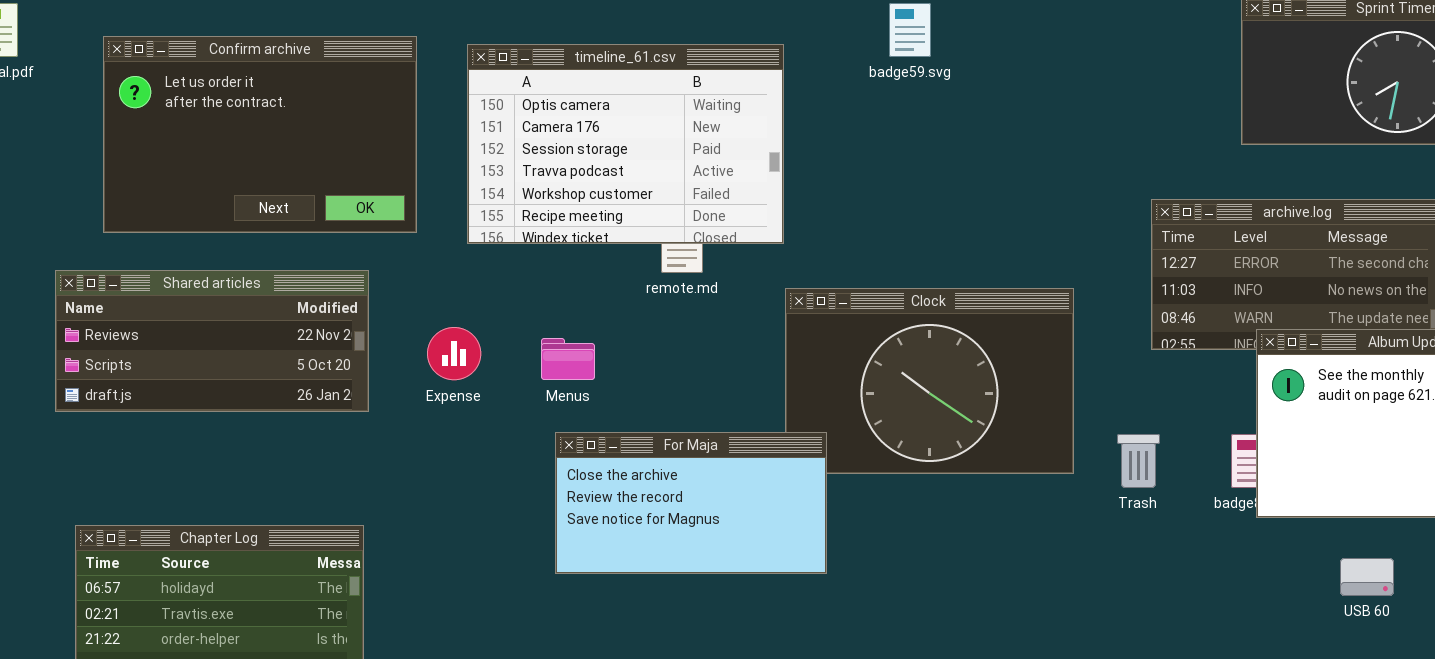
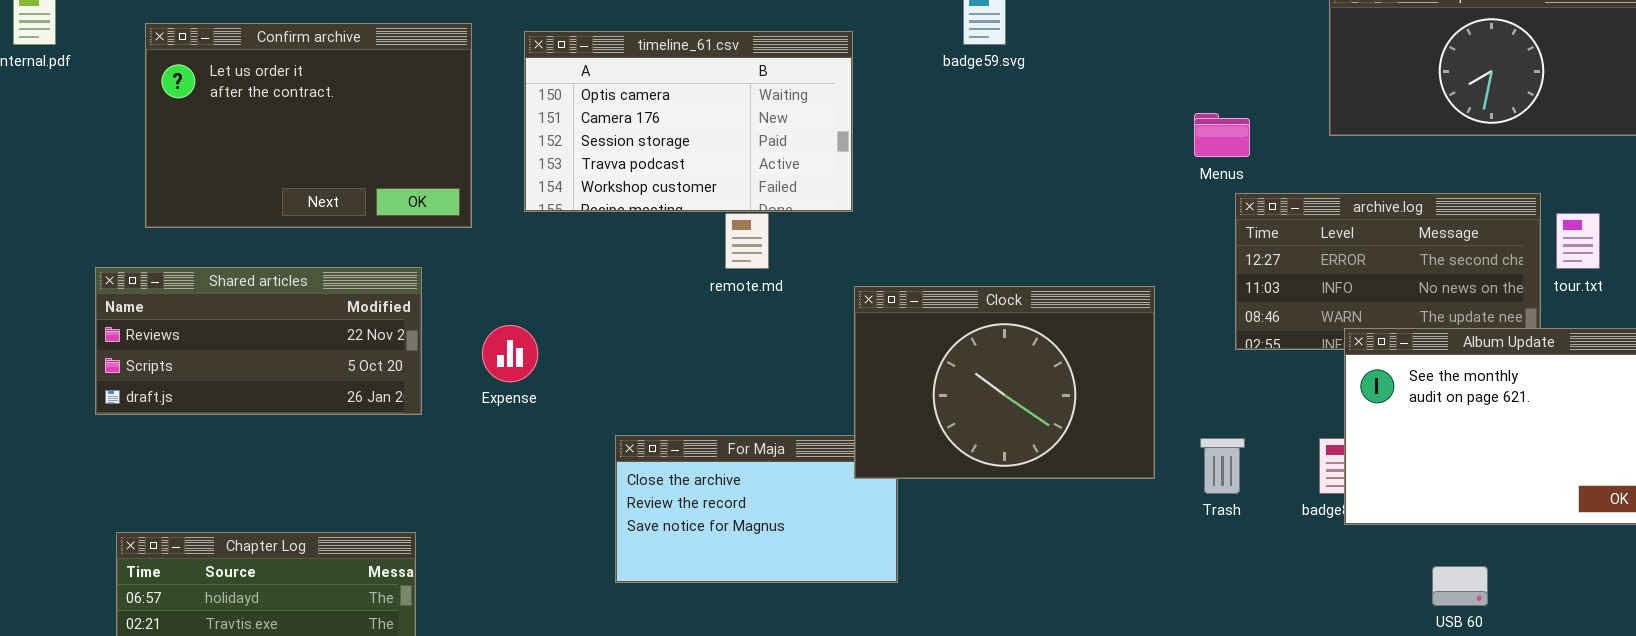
timeline_61.csv: [467,44,784,244] -> [524,31,853,212], resized
Clock: [785,288,1074,474] -> [854,286,1155,479], raised
Menus: [541,338,595,380] -> [1194,113,1250,157], moved

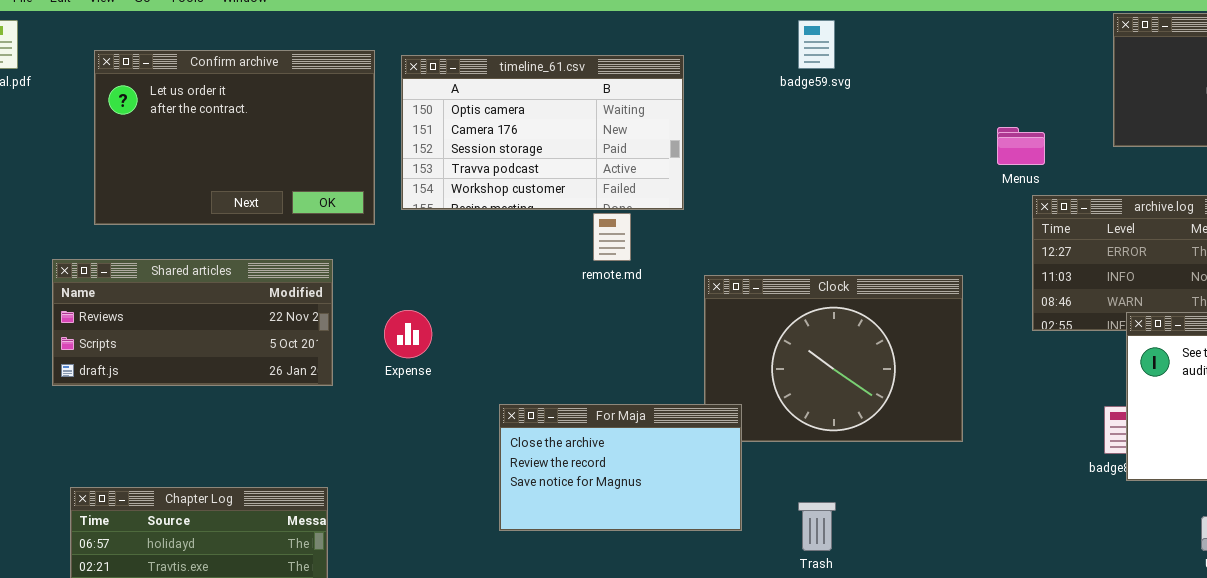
timeline_61.csv: [524,31,853,212] -> [401,55,684,210], moved
For Maja: [615,435,898,583] -> [499,404,742,531], raised
Trash: [1200,438,1245,494] -> [798,502,836,551], moved

